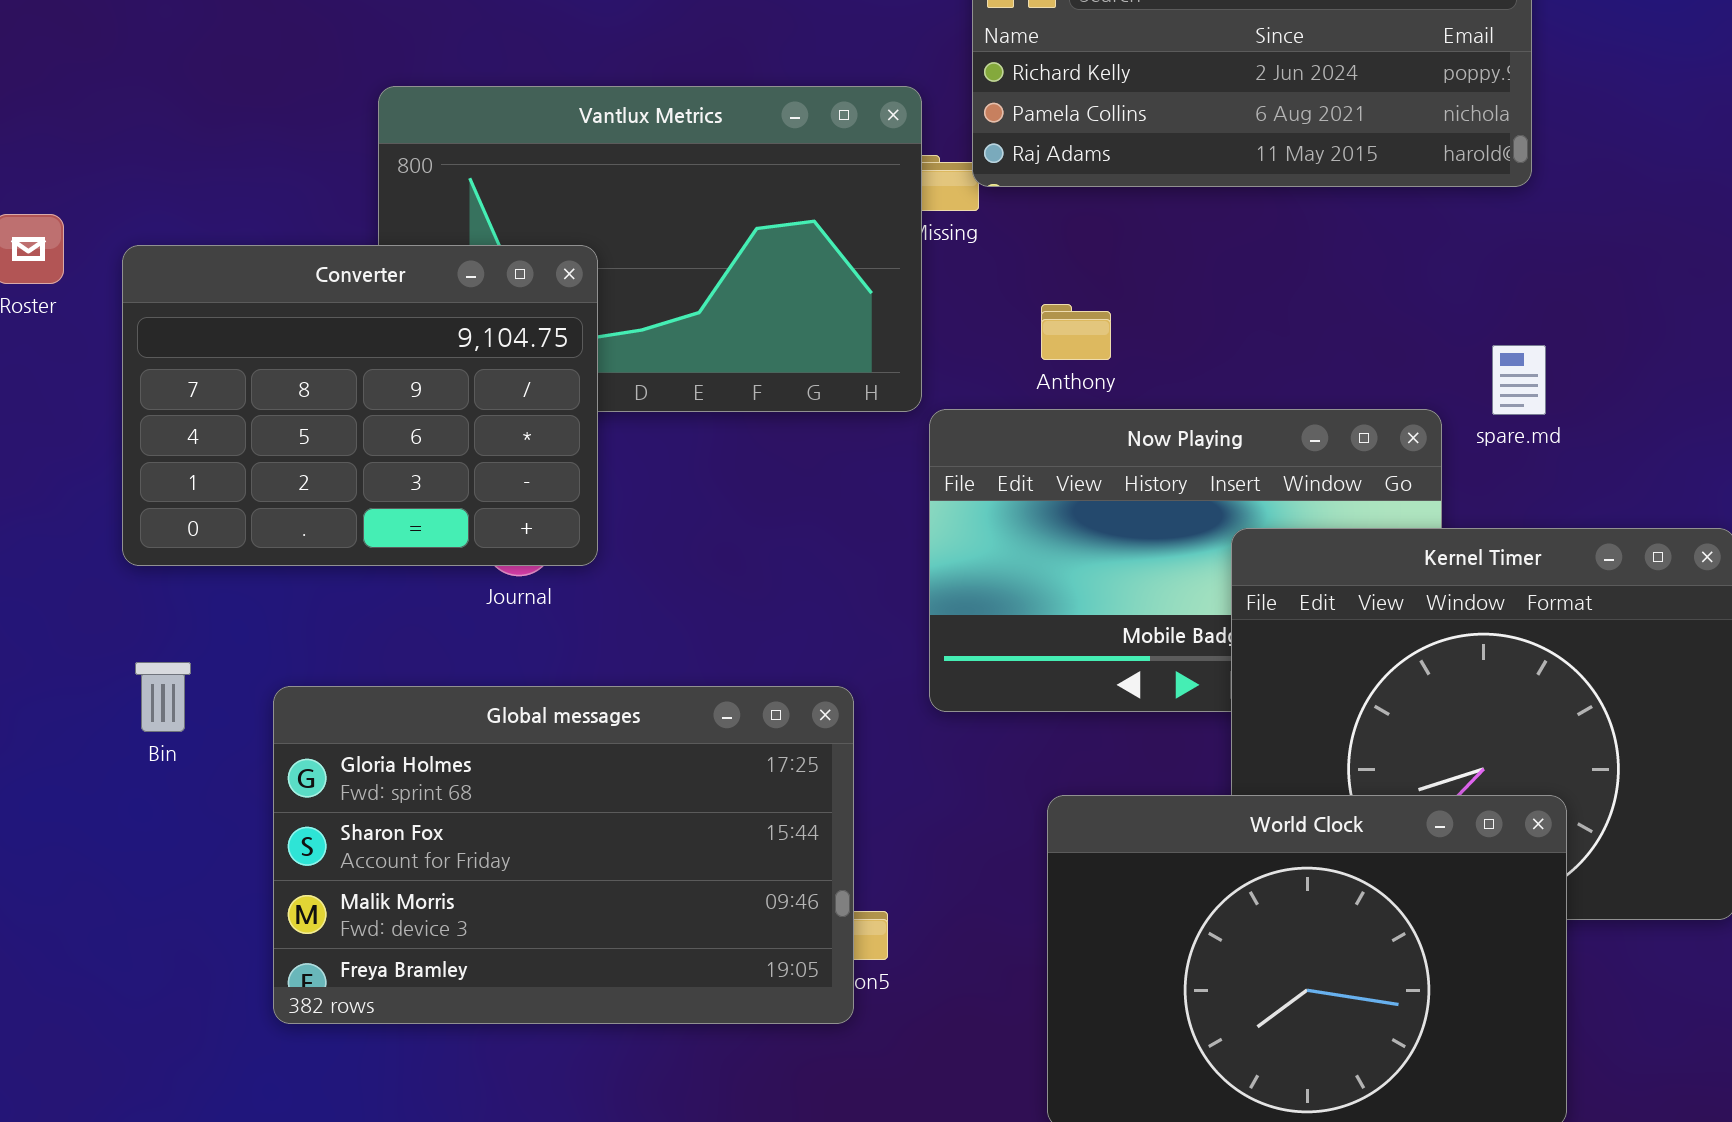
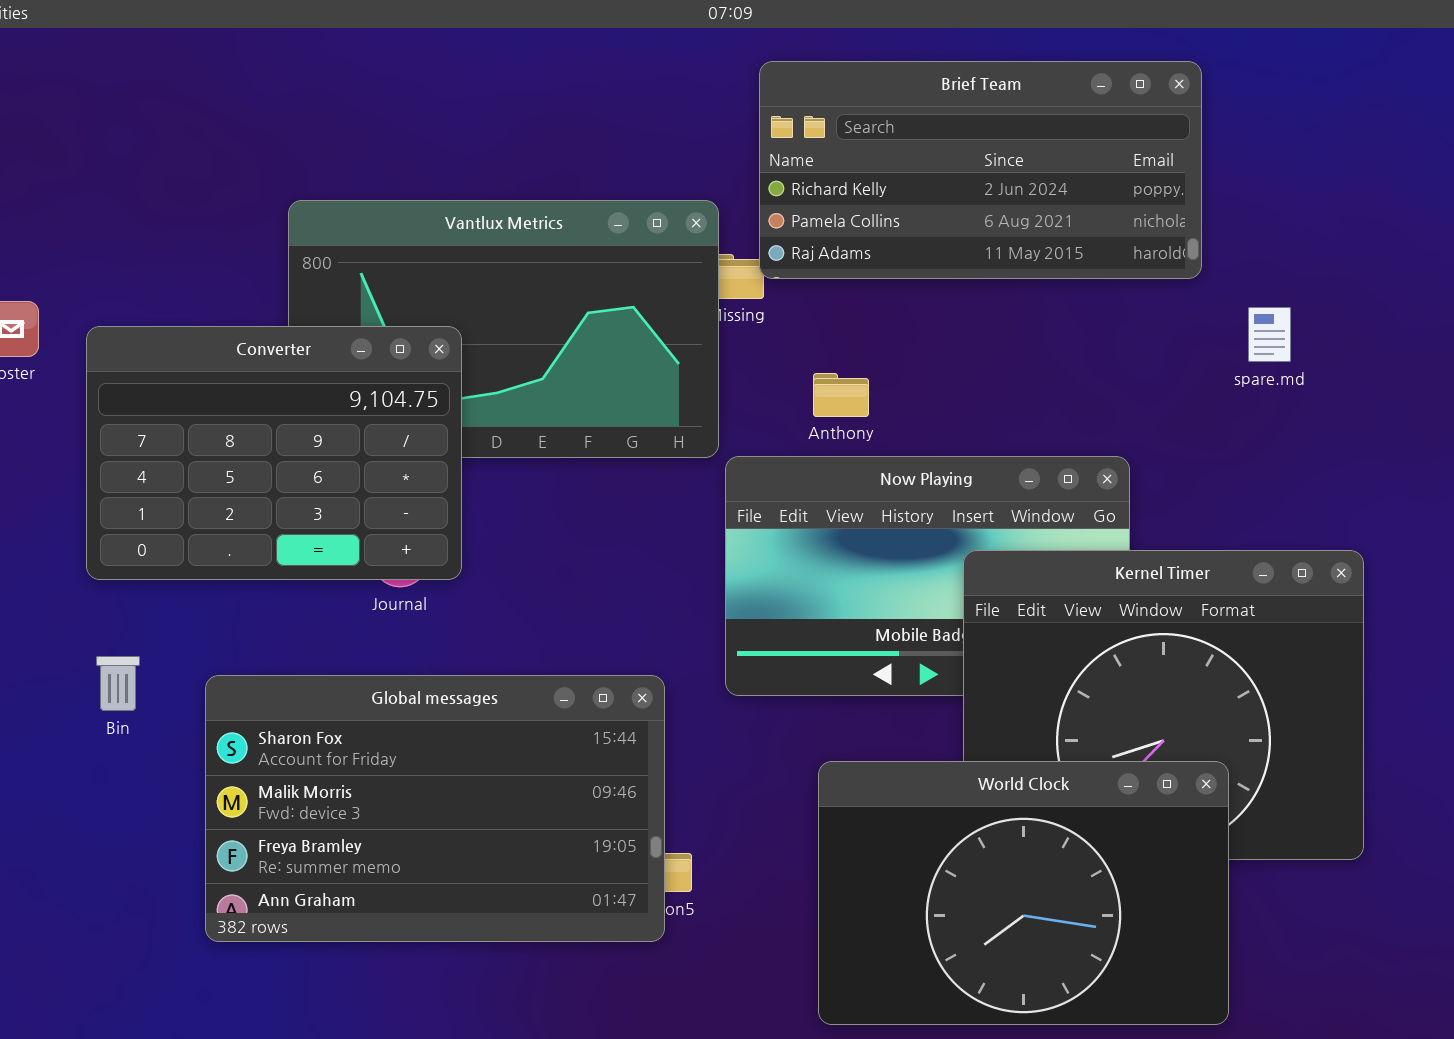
spare.md: [1492,345,1546,415] -> [1248,307,1291,362], moved
Global messages: [273,686,854,1024] -> [205,675,665,942], scrolled down 1 row

